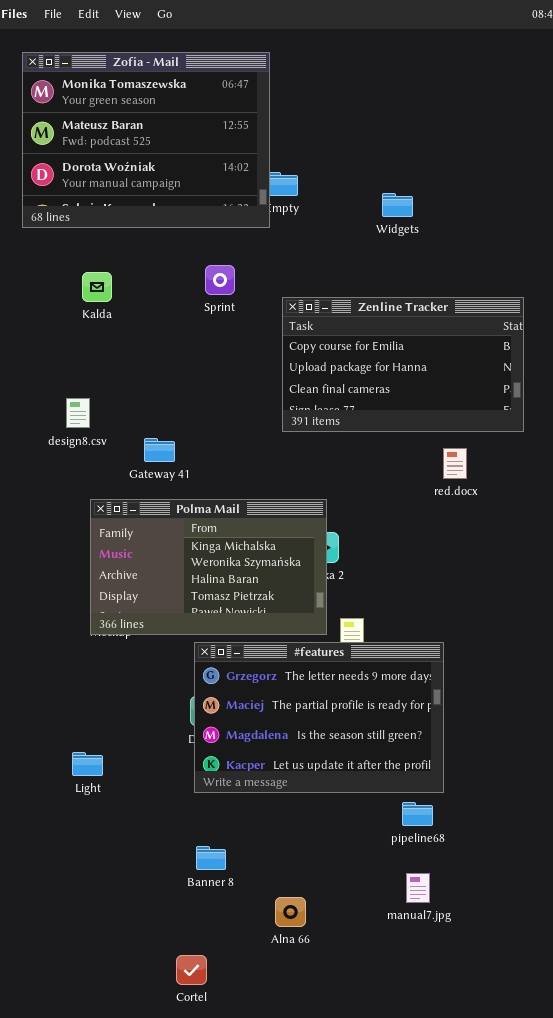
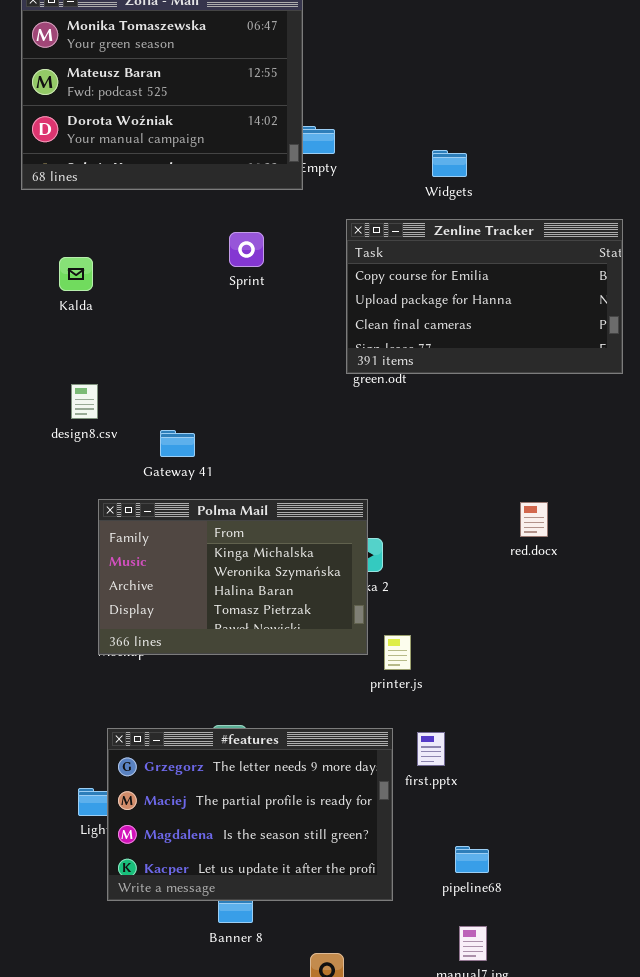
Kalda: [82,272,112,302] -> [59,257,93,291], moved
Zenline Tracker: [282,297,524,432] -> [346,219,623,374], moved
red.docx: [443,448,467,479] -> [520,502,548,537], moved
#features: [194,642,444,793] -> [107,728,393,901], moved

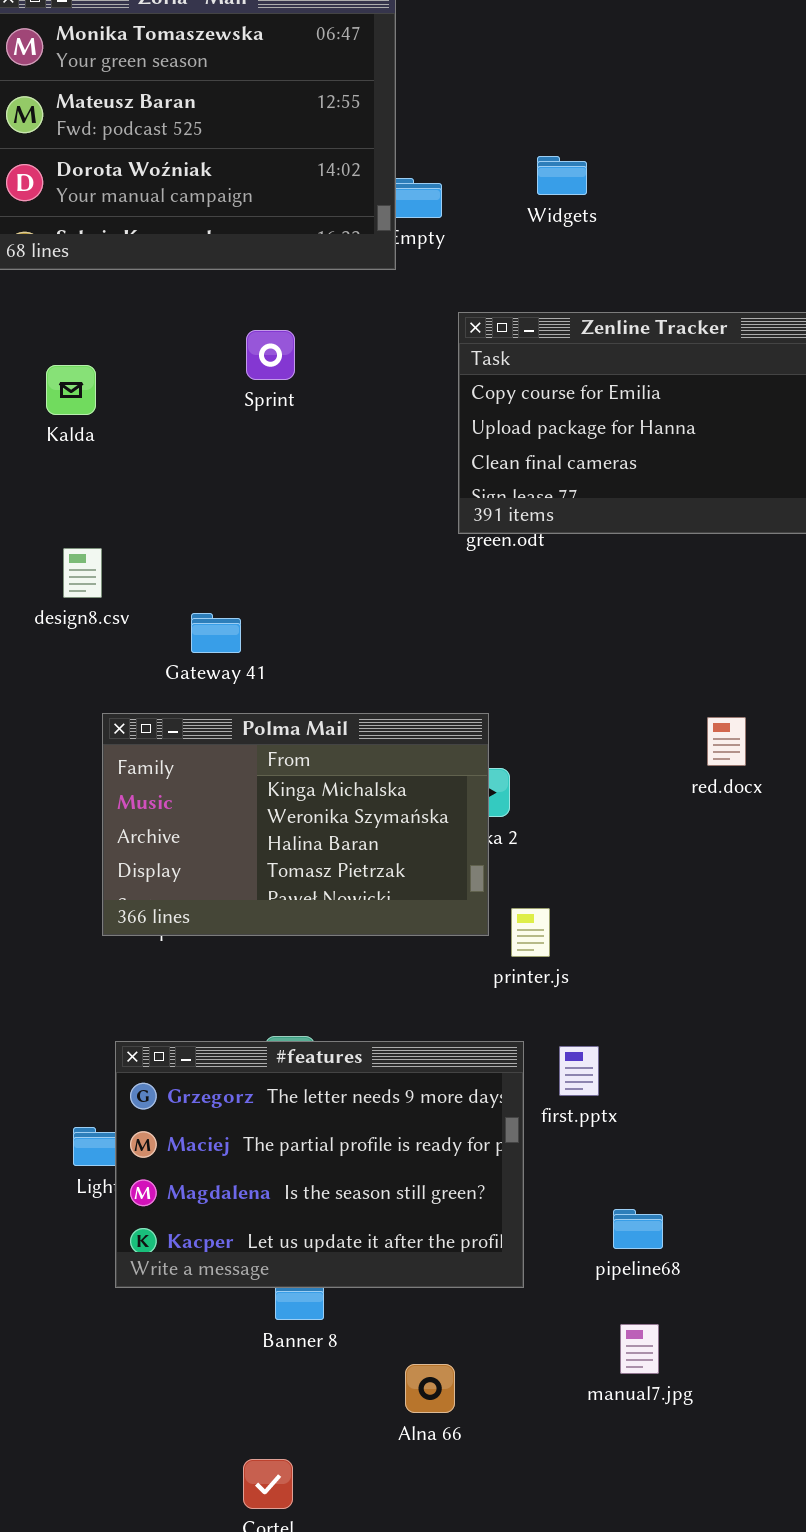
Widgets: [432,150,467,177] -> [537,156,587,195], moved
Sprint: [229,232,264,267] -> [246,330,295,380], moved

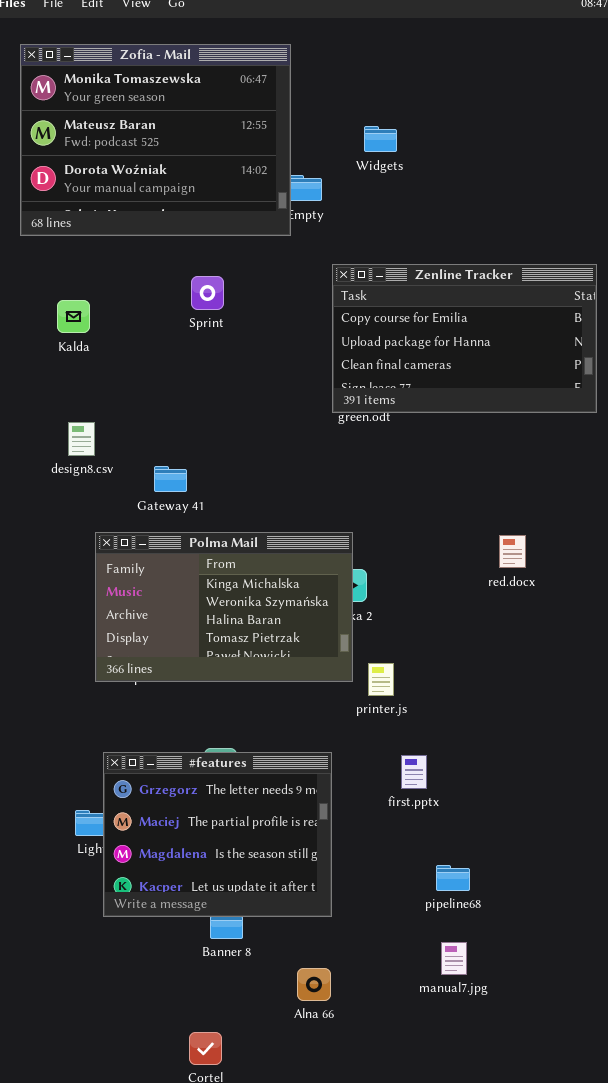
Widgets: [537,156,587,195] -> [364,126,397,152], moved
#features: [115,1041,524,1288] -> [103,752,332,917], resized

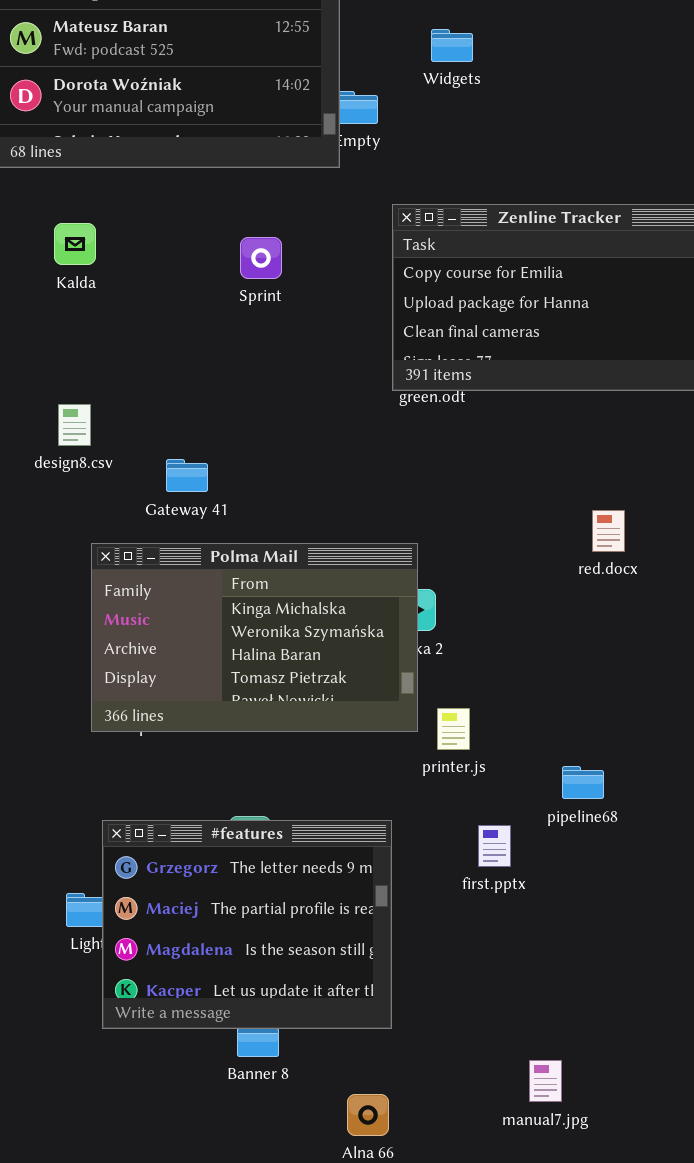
Sprint: [191,276,224,310] -> [240,237,282,279], moved
Kalda: [57,300,90,333] -> [54,223,96,265], moved
red.docx: [499,535,526,568] -> [592,510,625,552], moved
pipeline68: [436,865,470,891] -> [562,766,604,799], moved

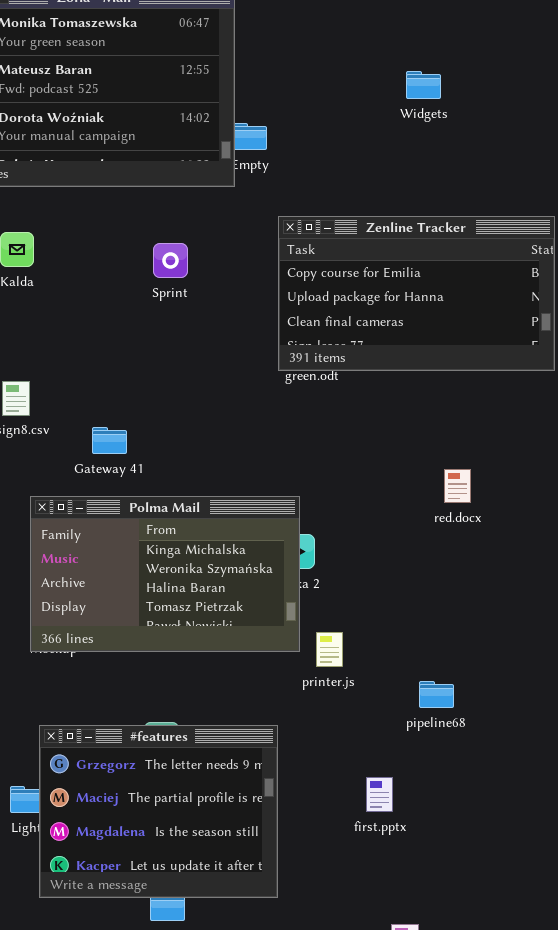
Widgets: [431,29,473,62] -> [406,71,441,99], moved
first.pptx: [478,825,511,867] -> [366,777,393,812], moved

